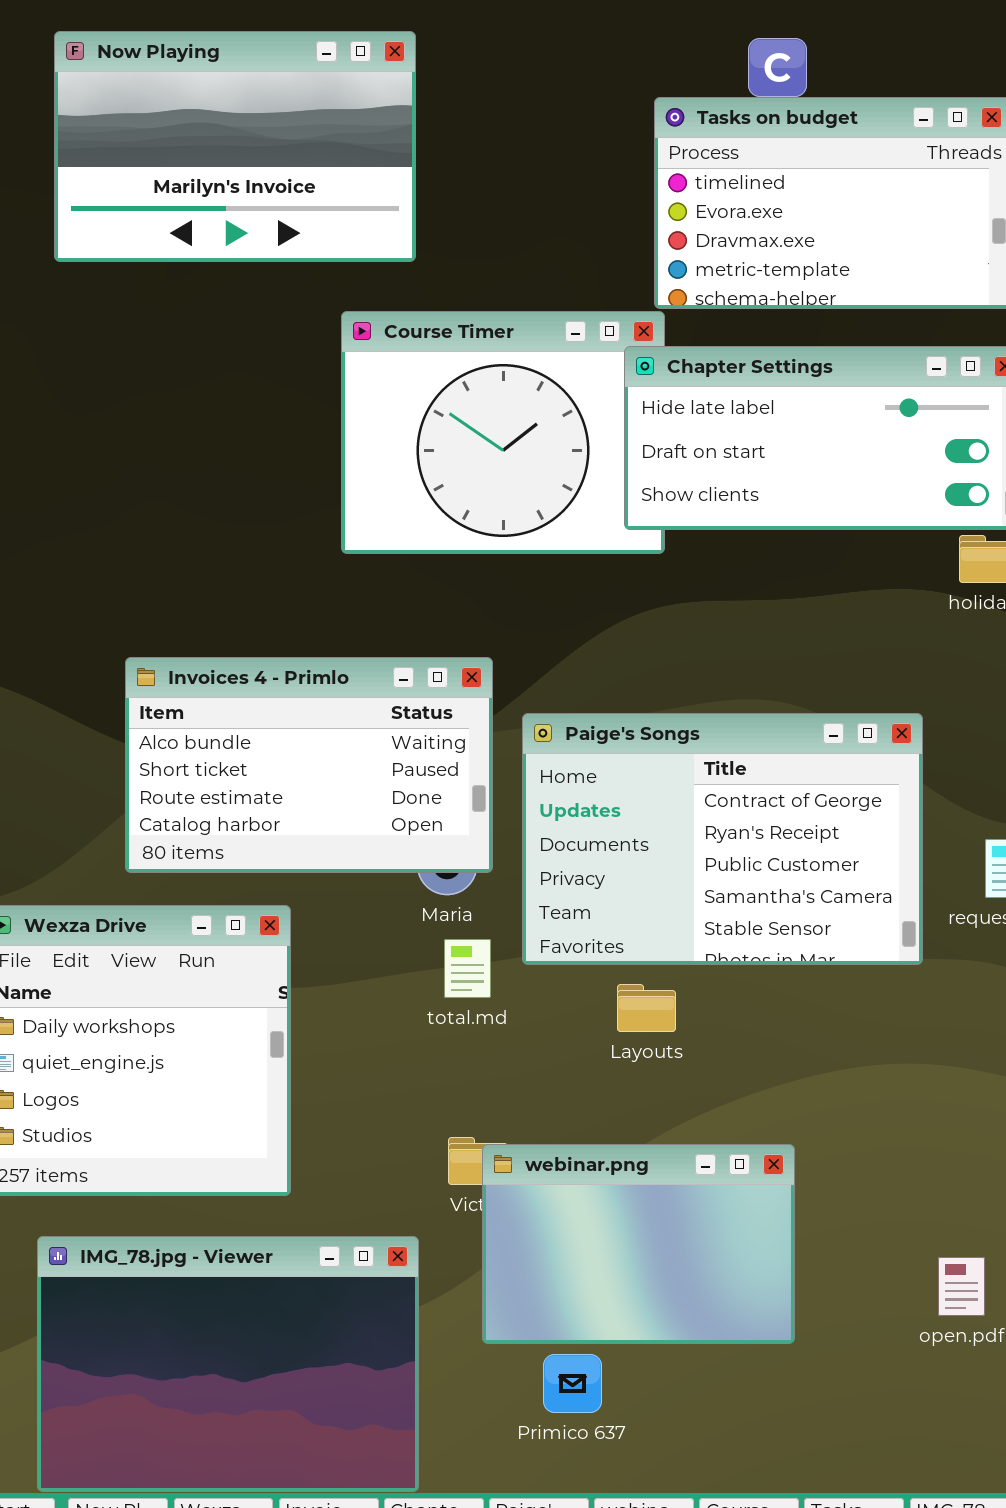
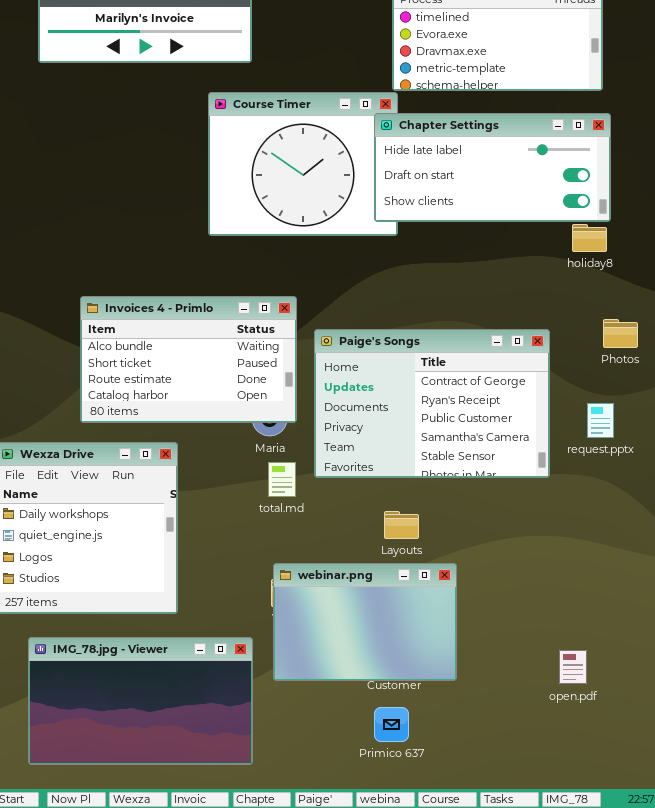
Layouts: [617,984,676,1032] -> [384,511,419,539], moved
webinar.png: [482,1144,795,1344] -> [273,563,457,681], moved
IMG_78.jpg - Viewer: [37,1236,419,1492] -> [28,637,253,765], resized
Primico 637: [543,1354,602,1413] -> [374,707,409,742], moved

